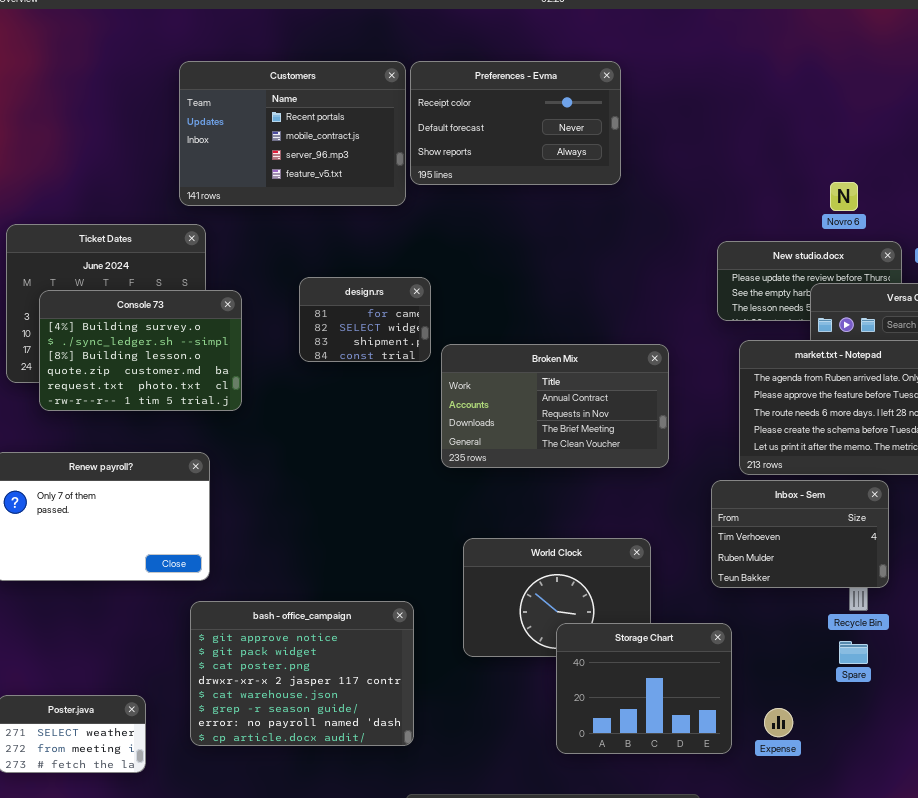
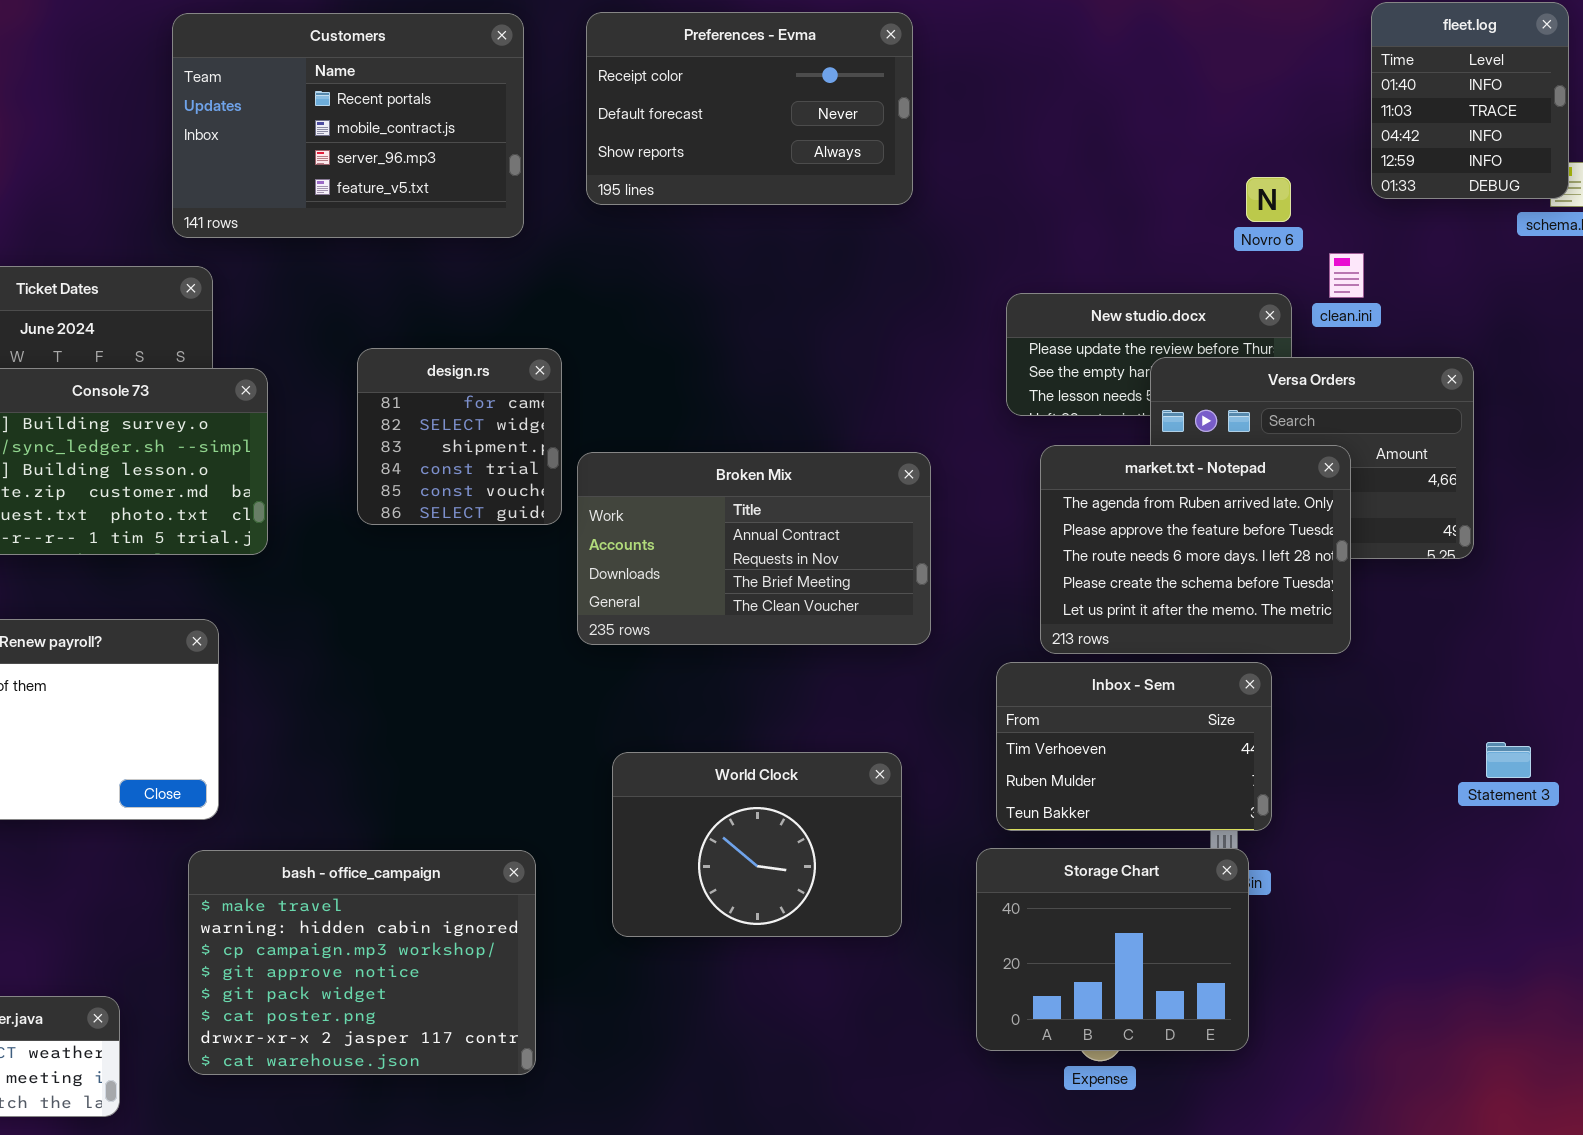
Preferences - Evma: [410,61,621,185] -> [586,12,913,205], moved
Novro 6: [830,182,858,211] -> [1246,177,1291,222], moved
design.rs: [299,277,431,362] -> [357,348,562,525], resized
bash - office_campaign: [190,601,414,746] -> [188,850,536,1075], scrolled up 3 rows
Storage Chart: [556,623,732,754] -> [976,848,1249,1051], moved

